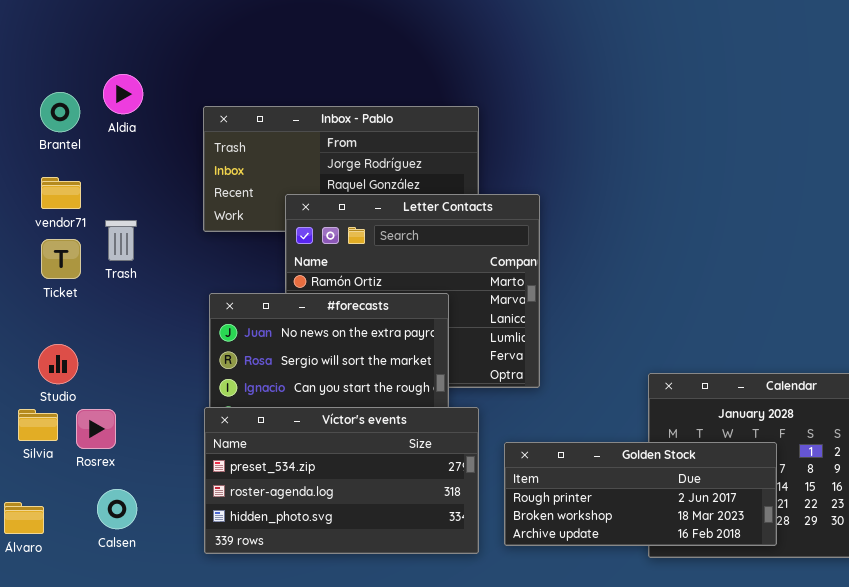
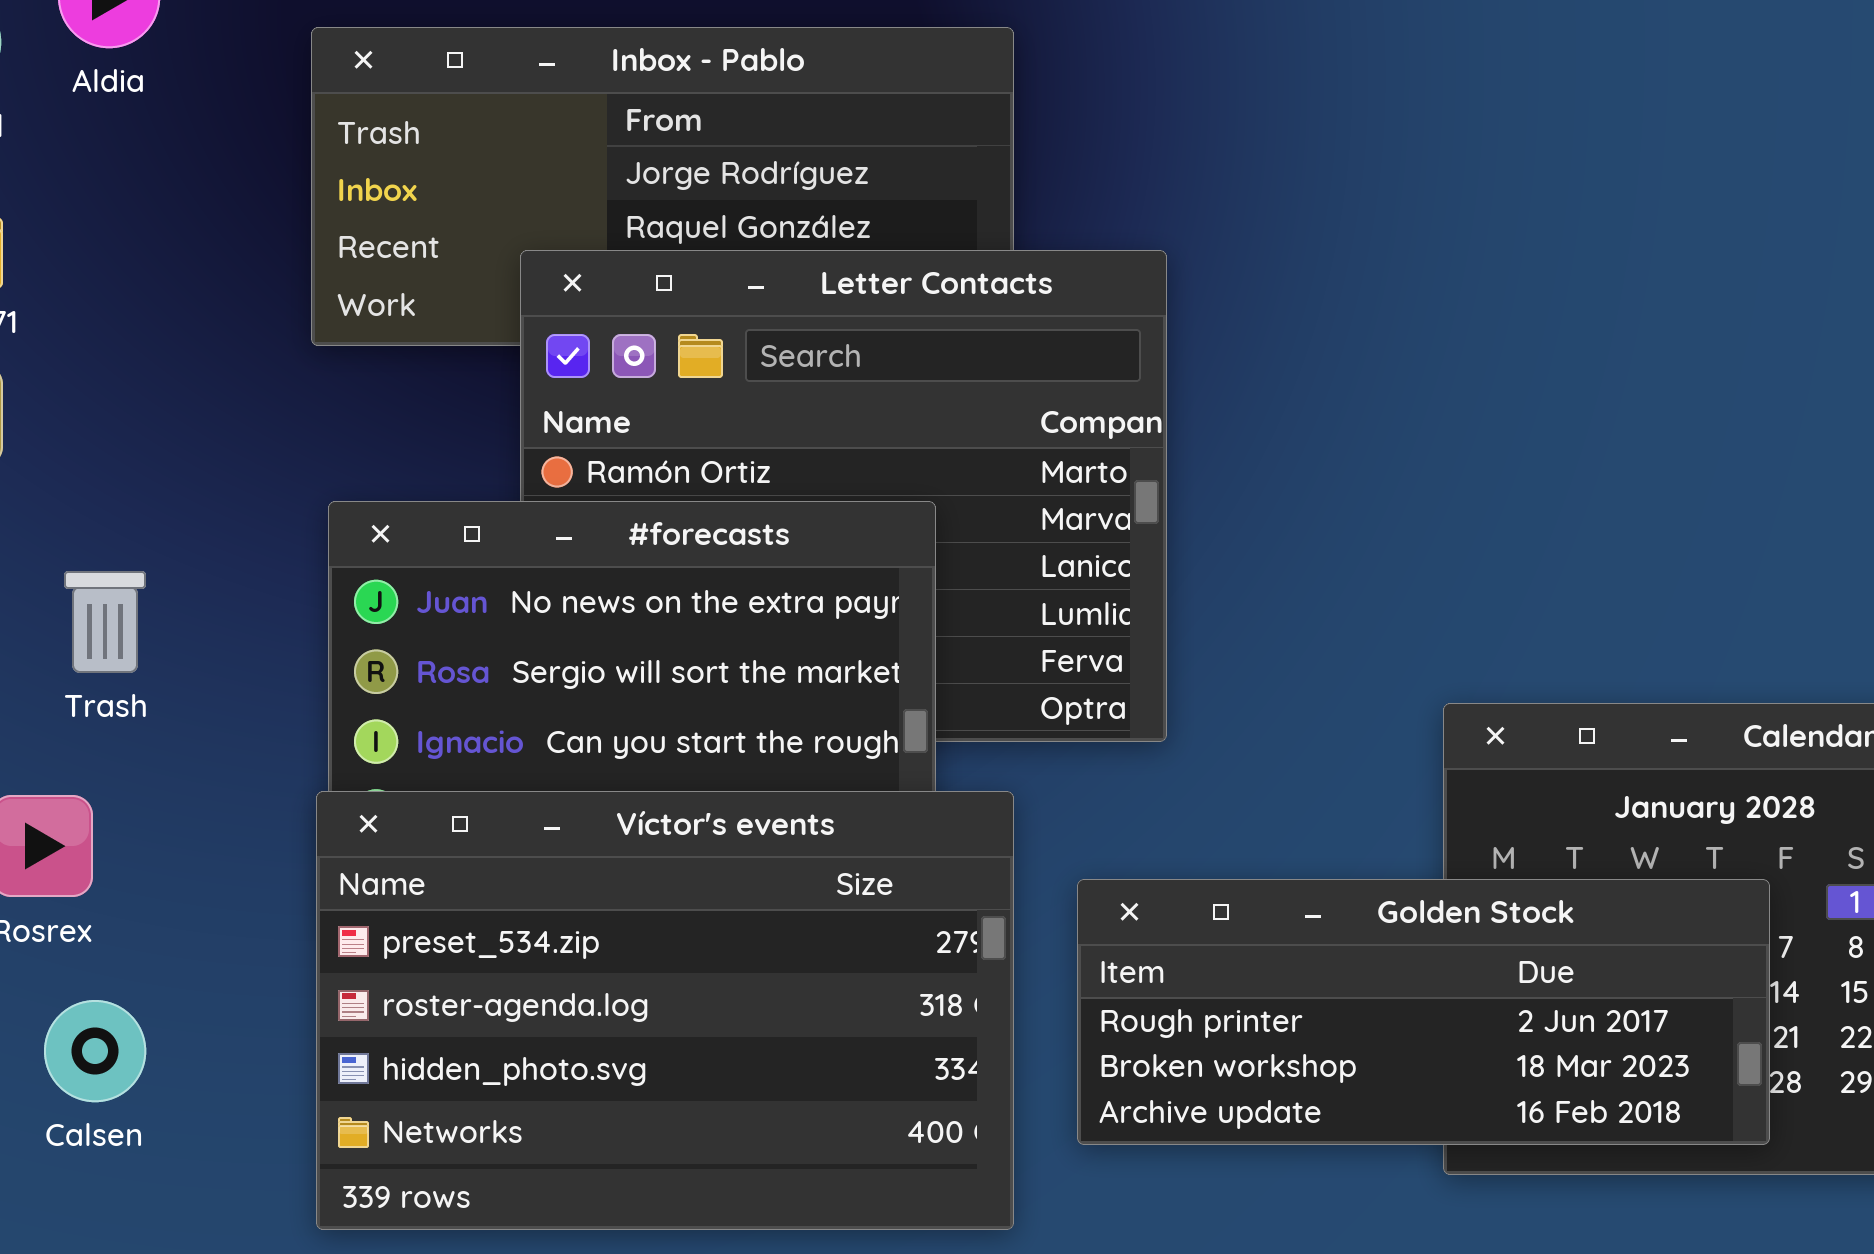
Trash: [105,220,137,261] -> [64,571,146,673], moved
Víctor's events: [204,407,479,554] -> [316,791,1014,1230], resized

